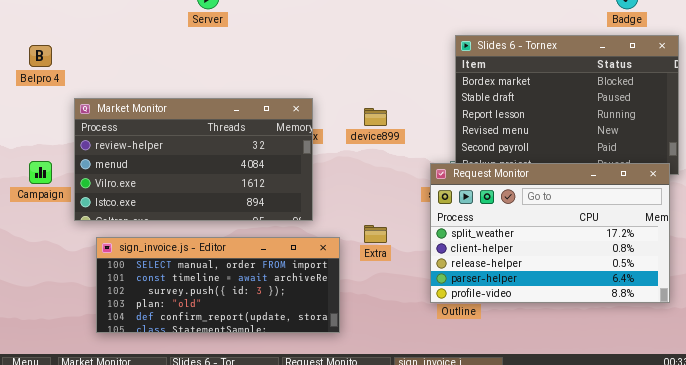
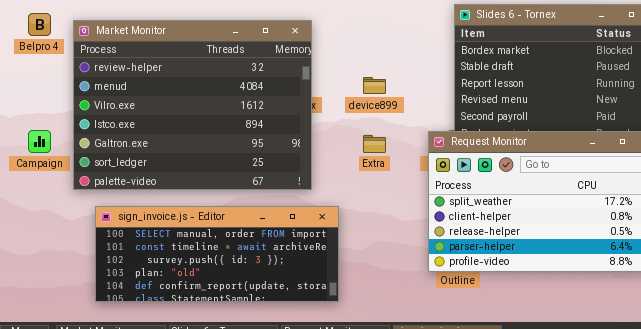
Market Monitor: [74,98,313,221] -> [73,20,312,190], resized
Extra: [364,225,387,243] -> [363,135,386,153], moved

